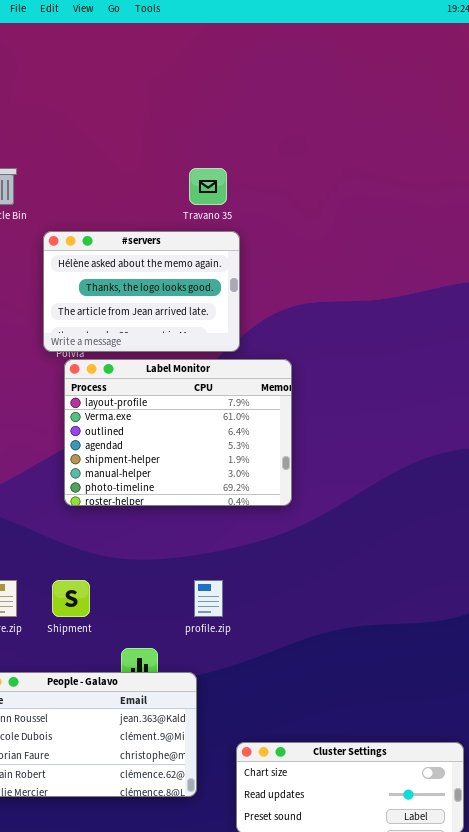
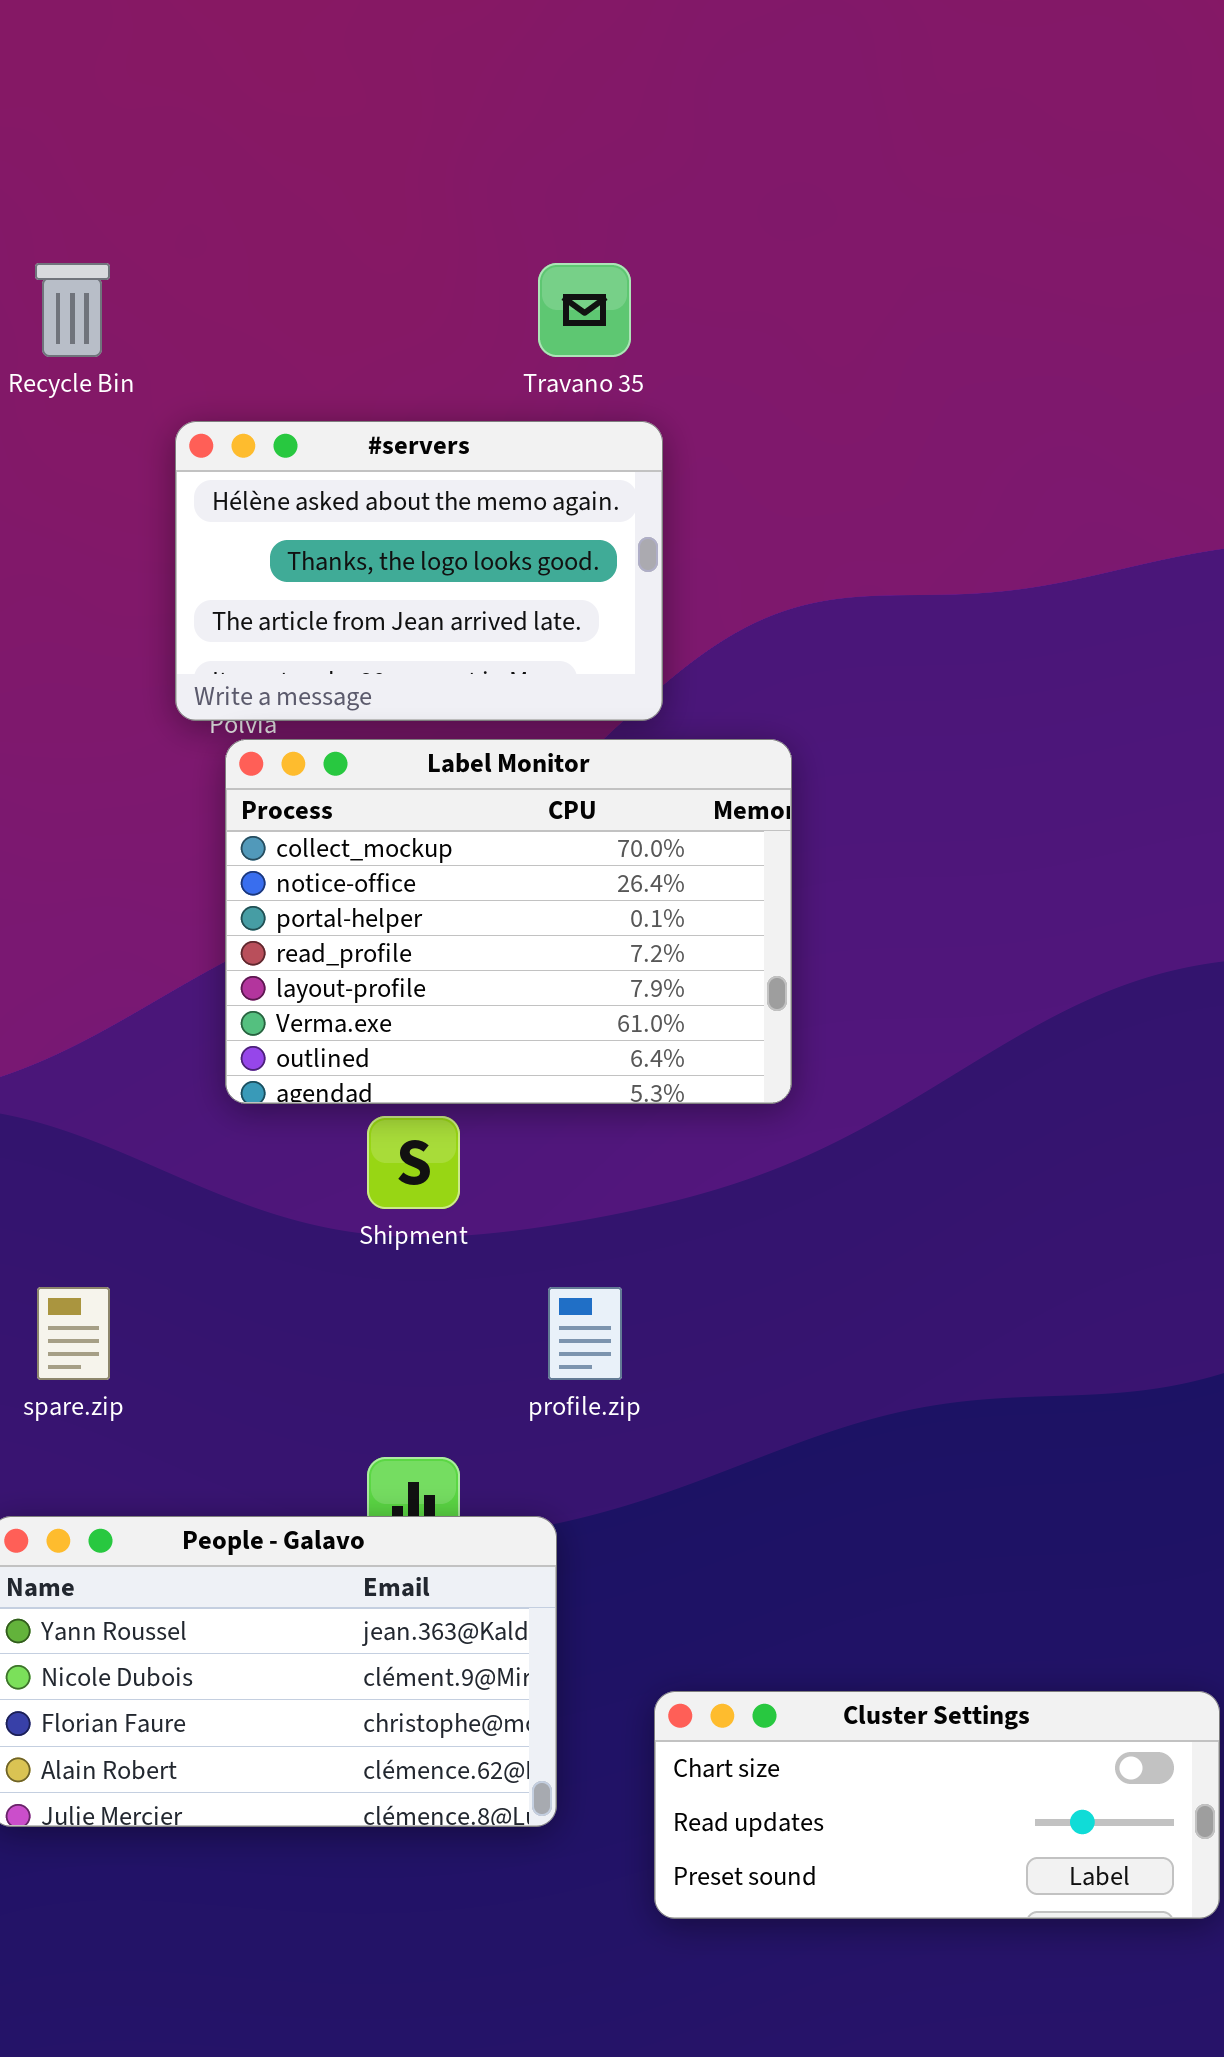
Label Monitor: [64,359,292,506] -> [225,739,792,1104], scrolled up 4 rows
Shipment: [52,580,90,617] -> [367,1116,460,1209], moved

